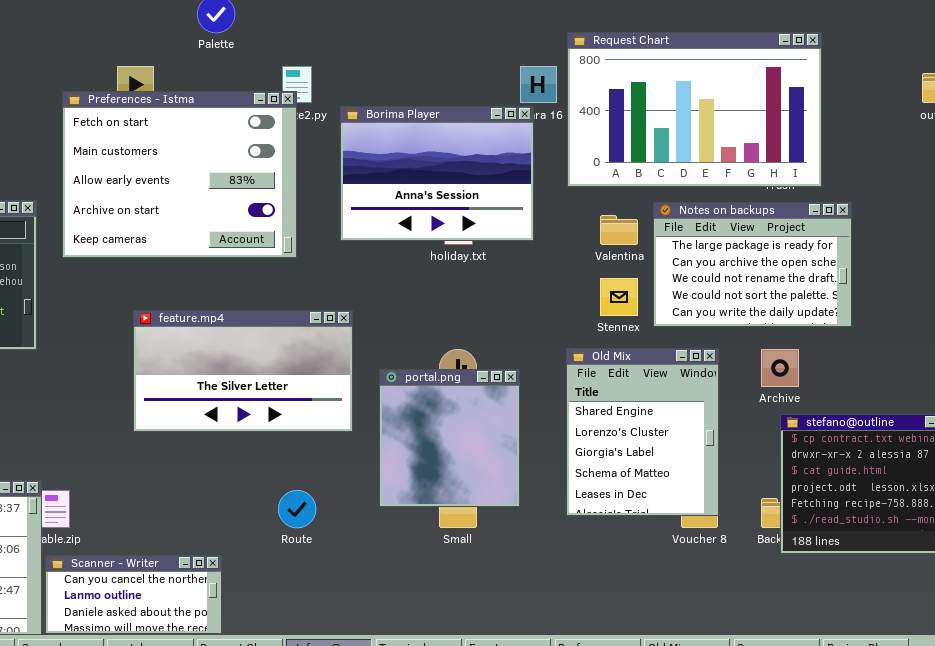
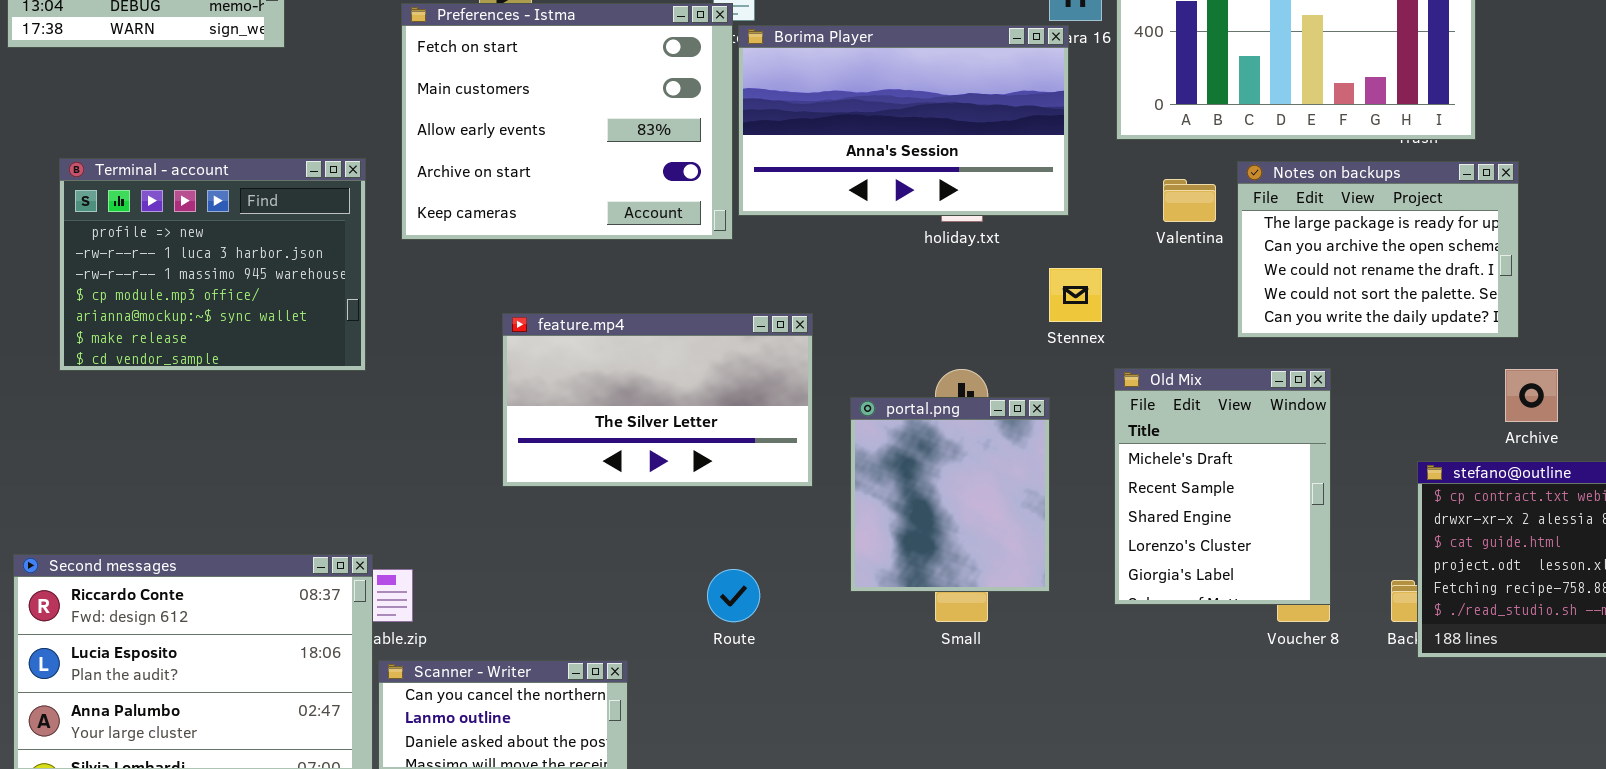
Borima Player: [340,106,534,241] -> [738,25,1069,216], resized
Stennex: [600,278,638,316] -> [1049,268,1102,322], moved
Old Mix: [566,348,719,516] -> [1114,368,1331,605], scrolled up 2 rows
Archive: [761,349,799,387] -> [1505,369,1558,422], moved

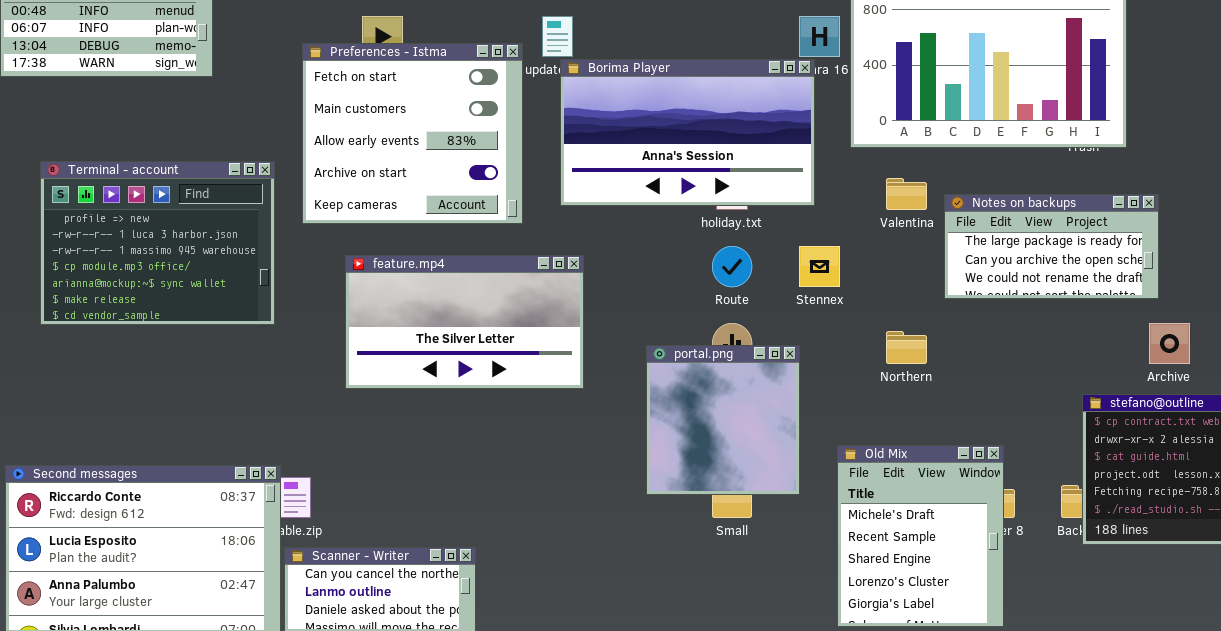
Preferences - Istma: [401,3,733,240] -> [302,43,523,224], resized
Notes on backups: [1237,161,1519,338] -> [944,194,1159,299], resized
feature.mp4: [502,313,813,487] -> [345,255,584,389], moved
Old Mix: [1114,368,1331,605] -> [837,445,1004,627], moved
Route: [707,569,760,622] -> [712,246,752,287], moved

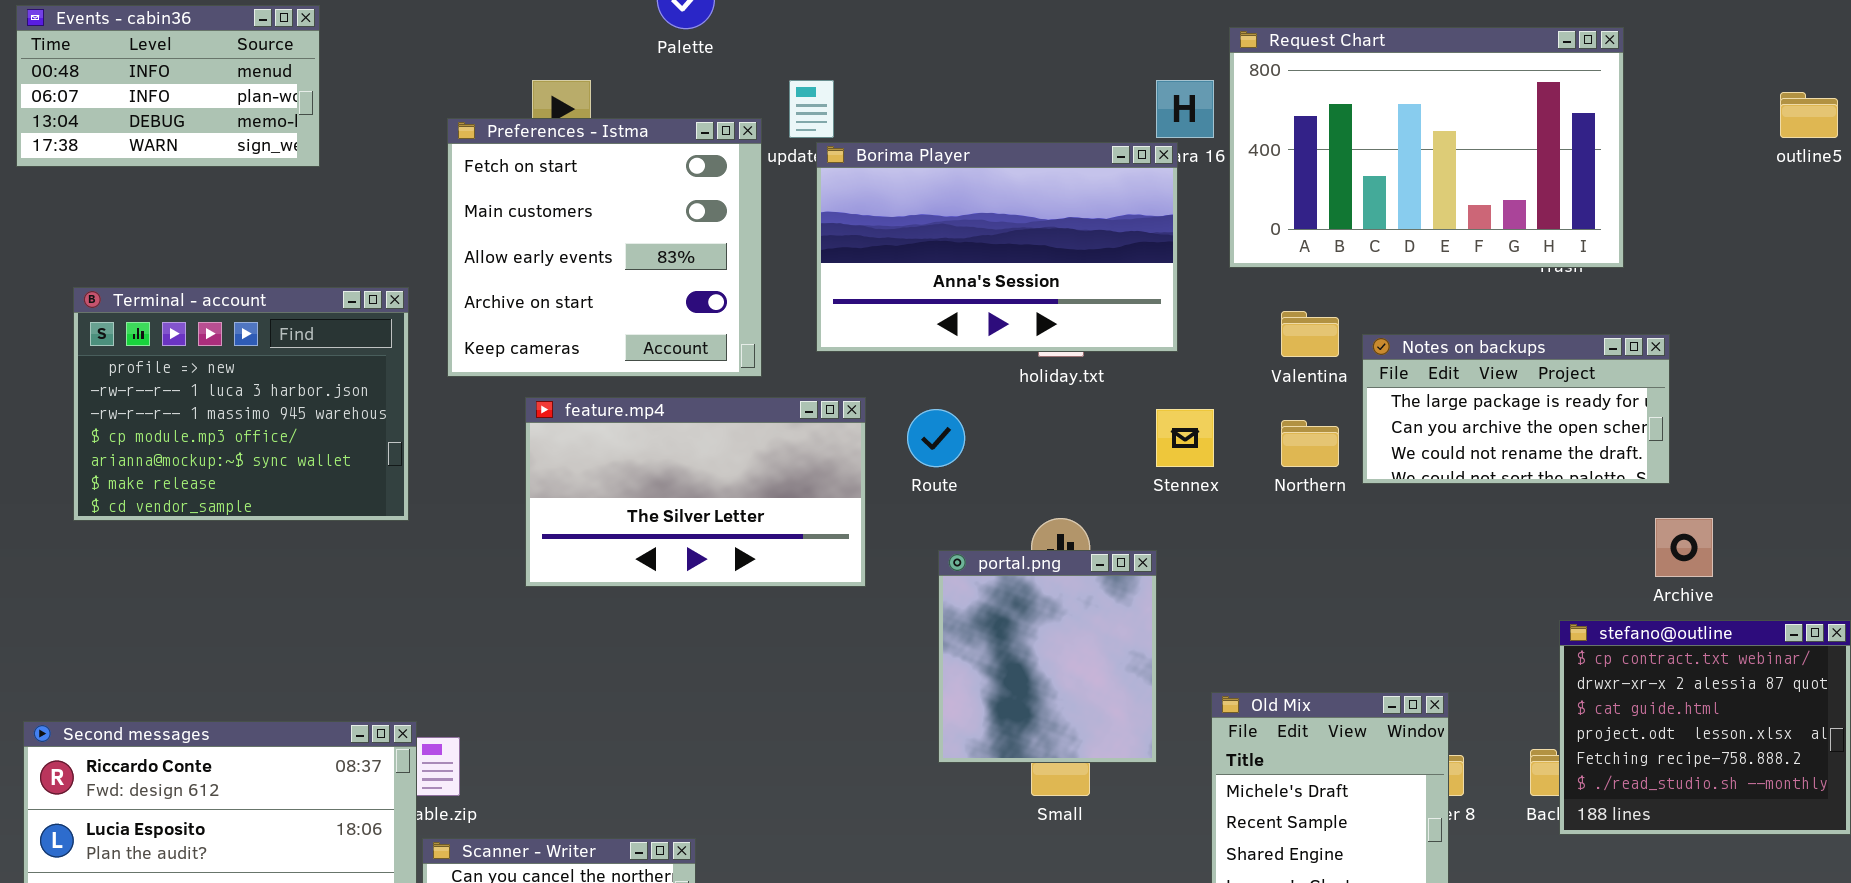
Route: [712,246,752,287] -> [907,409,965,467], moved
feature.mp4: [345,255,584,389] -> [525,397,866,587], moved
Northern: [886,331,927,364] -> [1281,420,1339,467], moved

